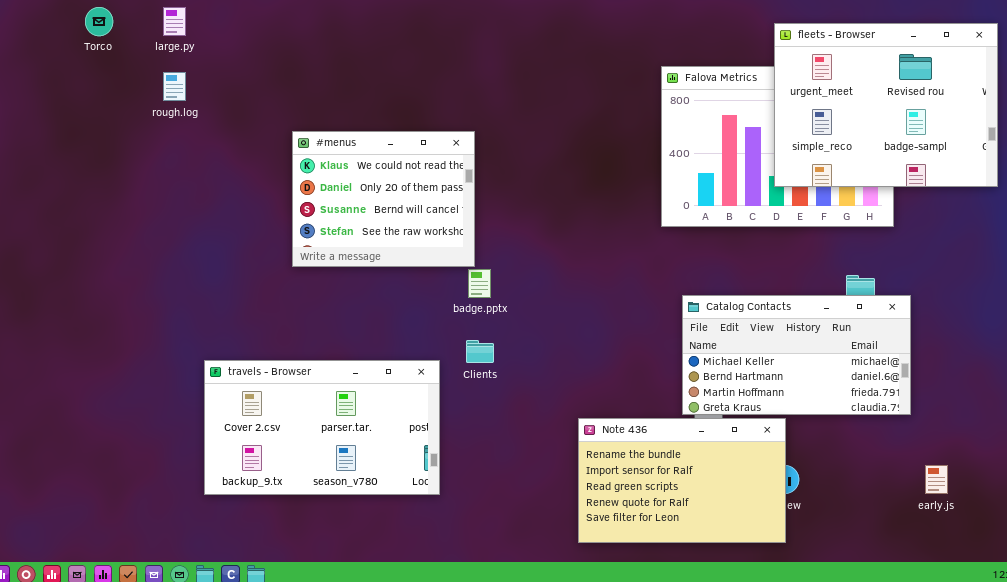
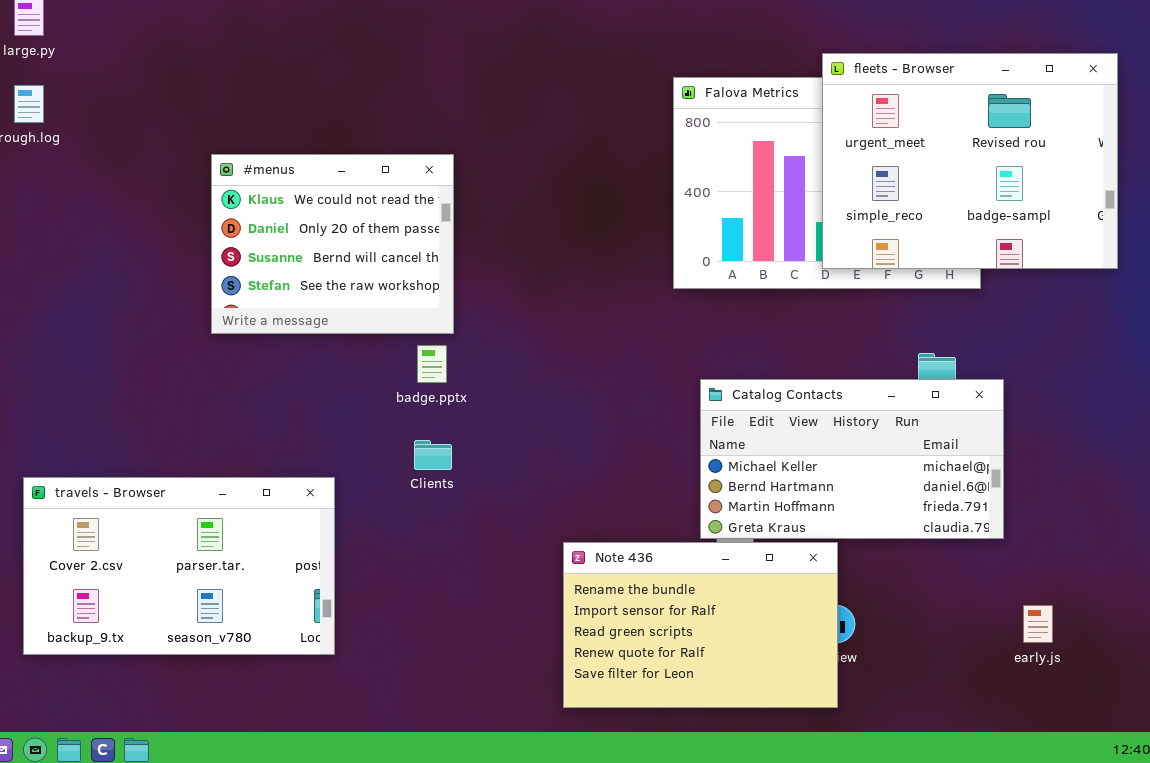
fleets - Browser: [774,23,998,187] -> [822,53,1118,269], moved
#menus: [292,131,475,267] -> [211,154,454,334], moved
travels - Browser: [204,360,440,495] -> [23,477,335,655], moved

